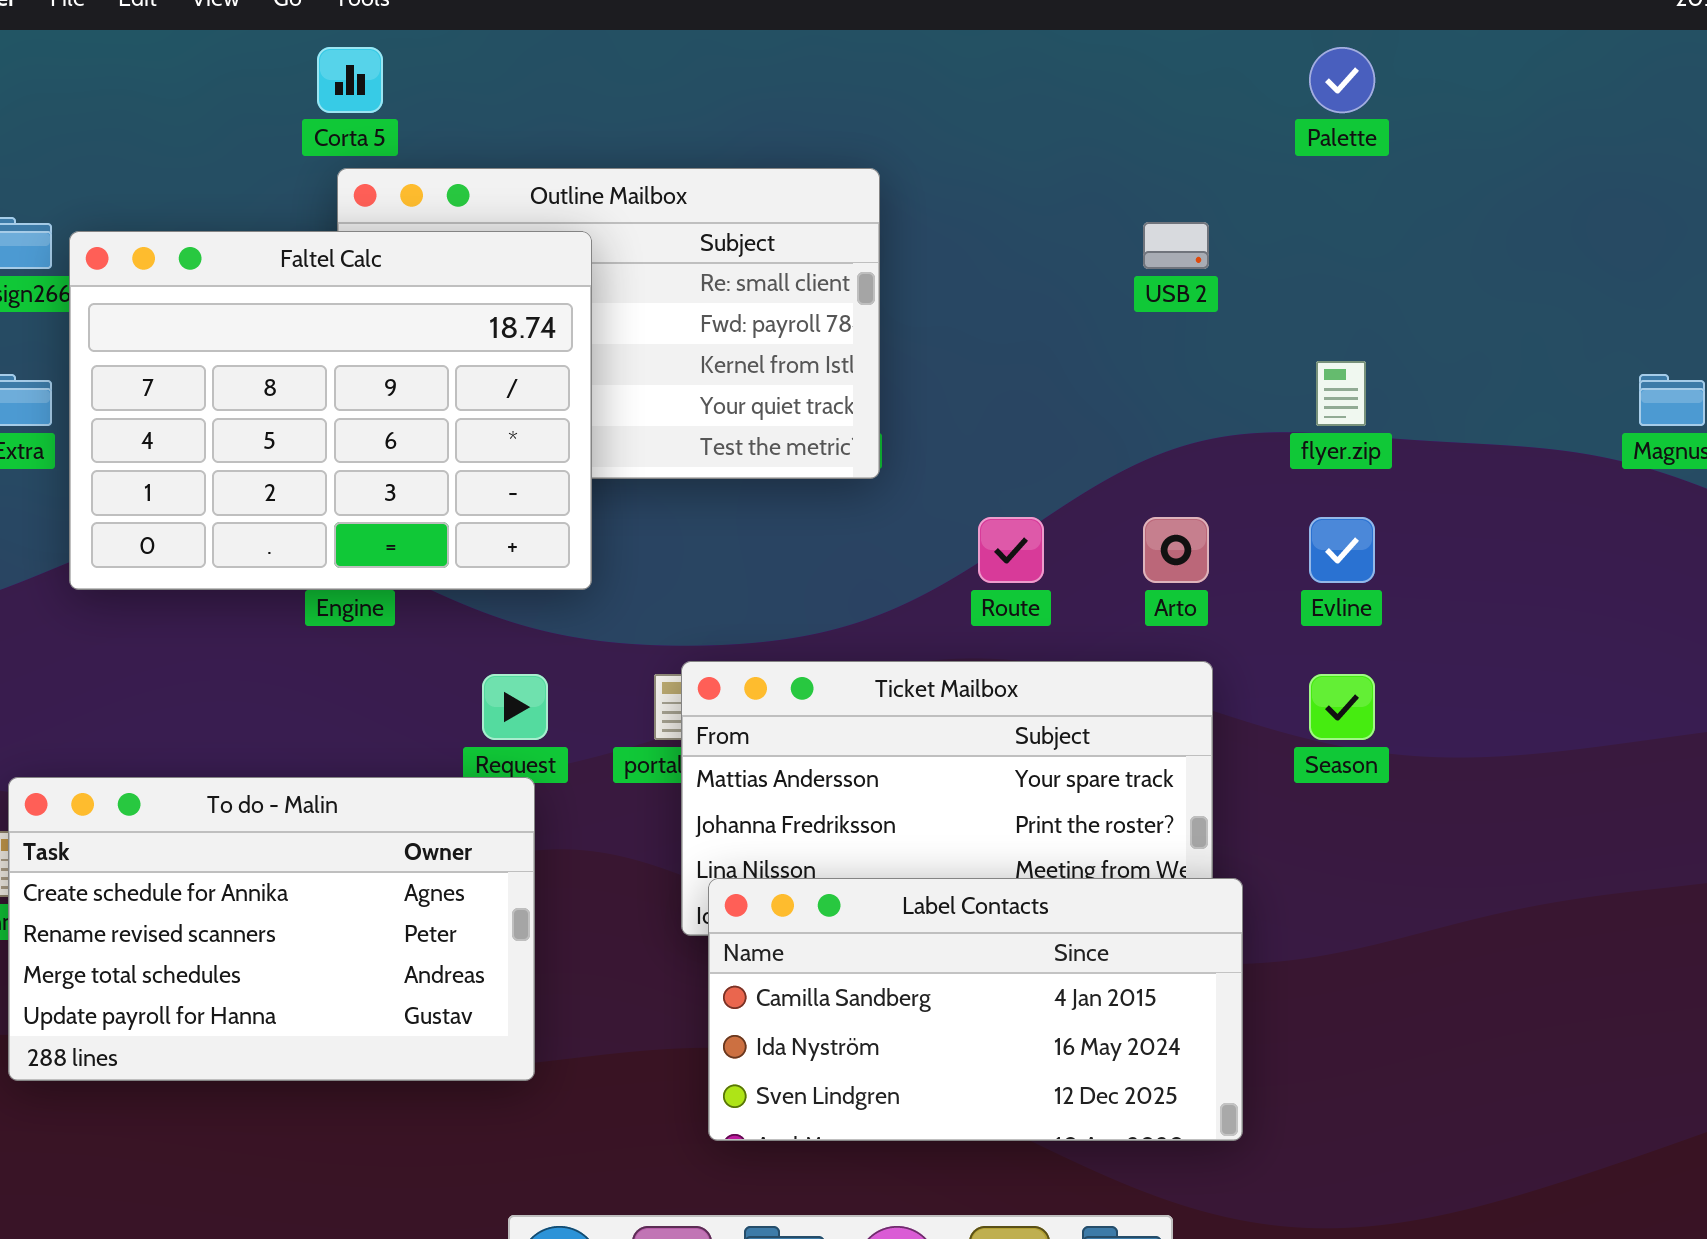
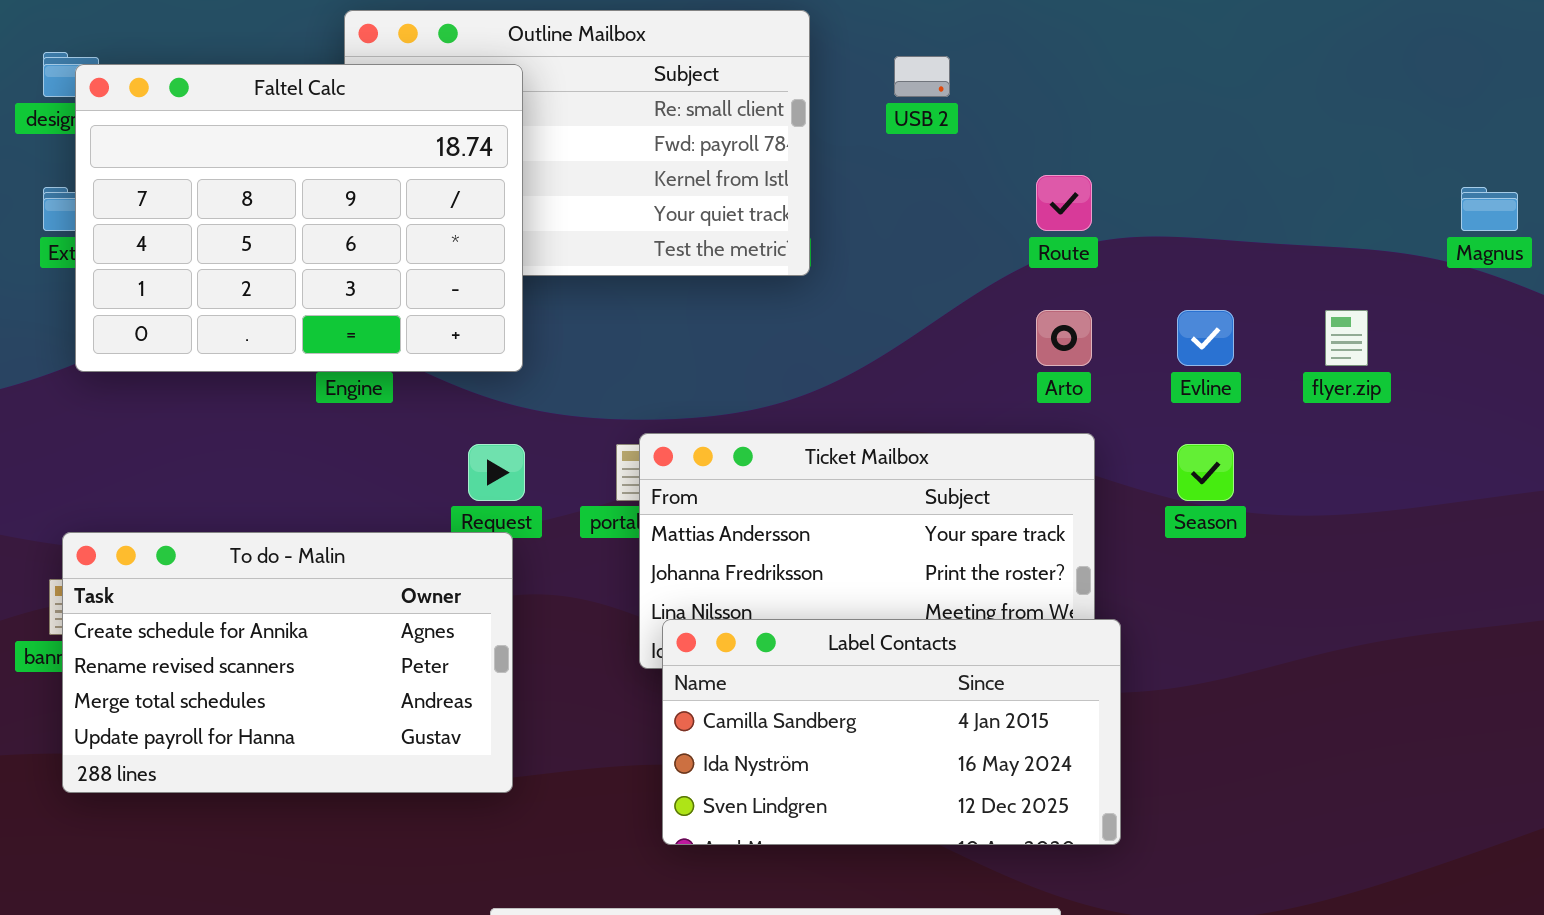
USB 2: [1143,222,1209,269] -> [894,56,950,97], moved
Faltel Calc: [69,231,592,590] -> [75,64,523,372], moved
flyer.zip: [1316,361,1366,426] -> [1325,310,1368,366], moved
Route: [978,517,1044,583] -> [1036,175,1092,231], moved

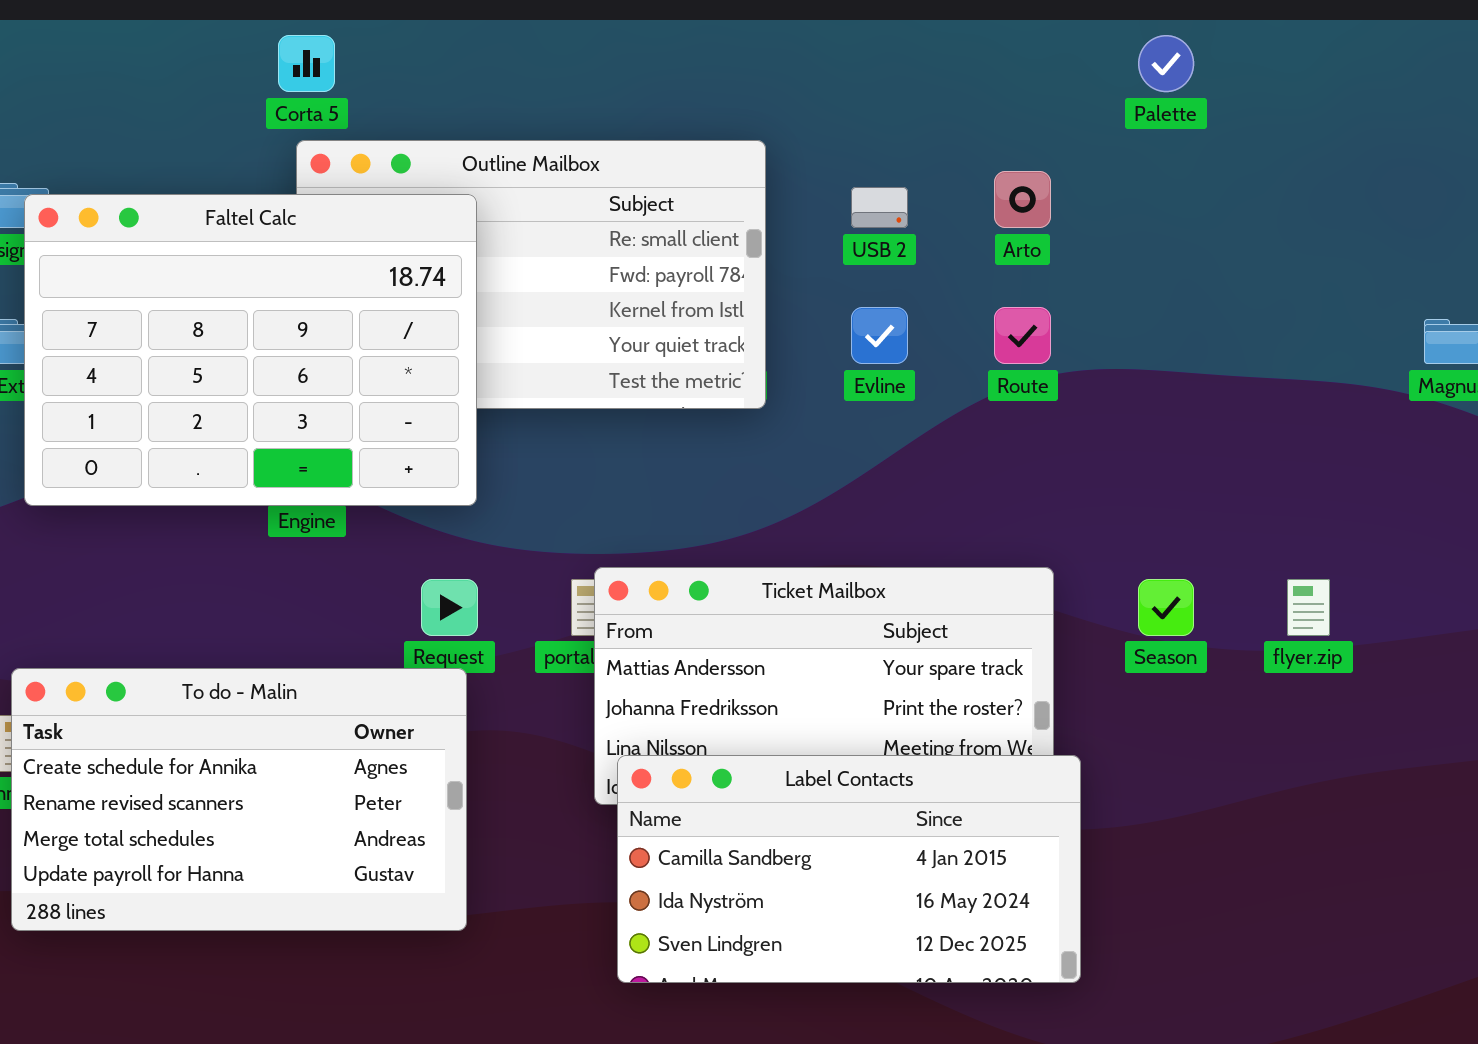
Arto: [1036,310,1092,366] -> [994,171,1051,228], moved
Evline: [1177,310,1234,366] -> [851,307,908,364], moved
flyer.zip: [1325,310,1368,366] -> [1287,579,1330,636], moved

